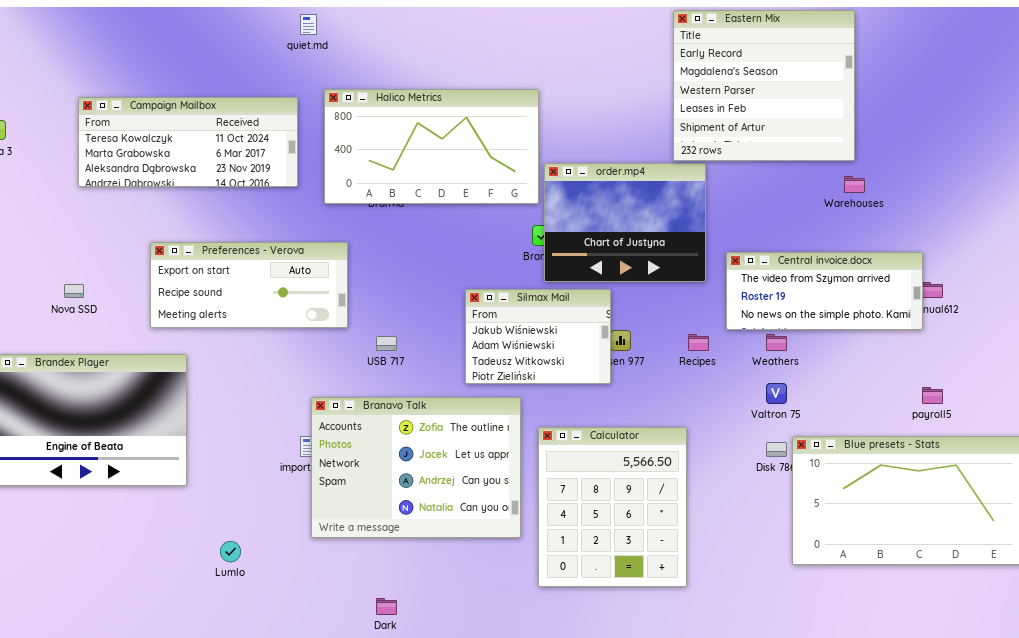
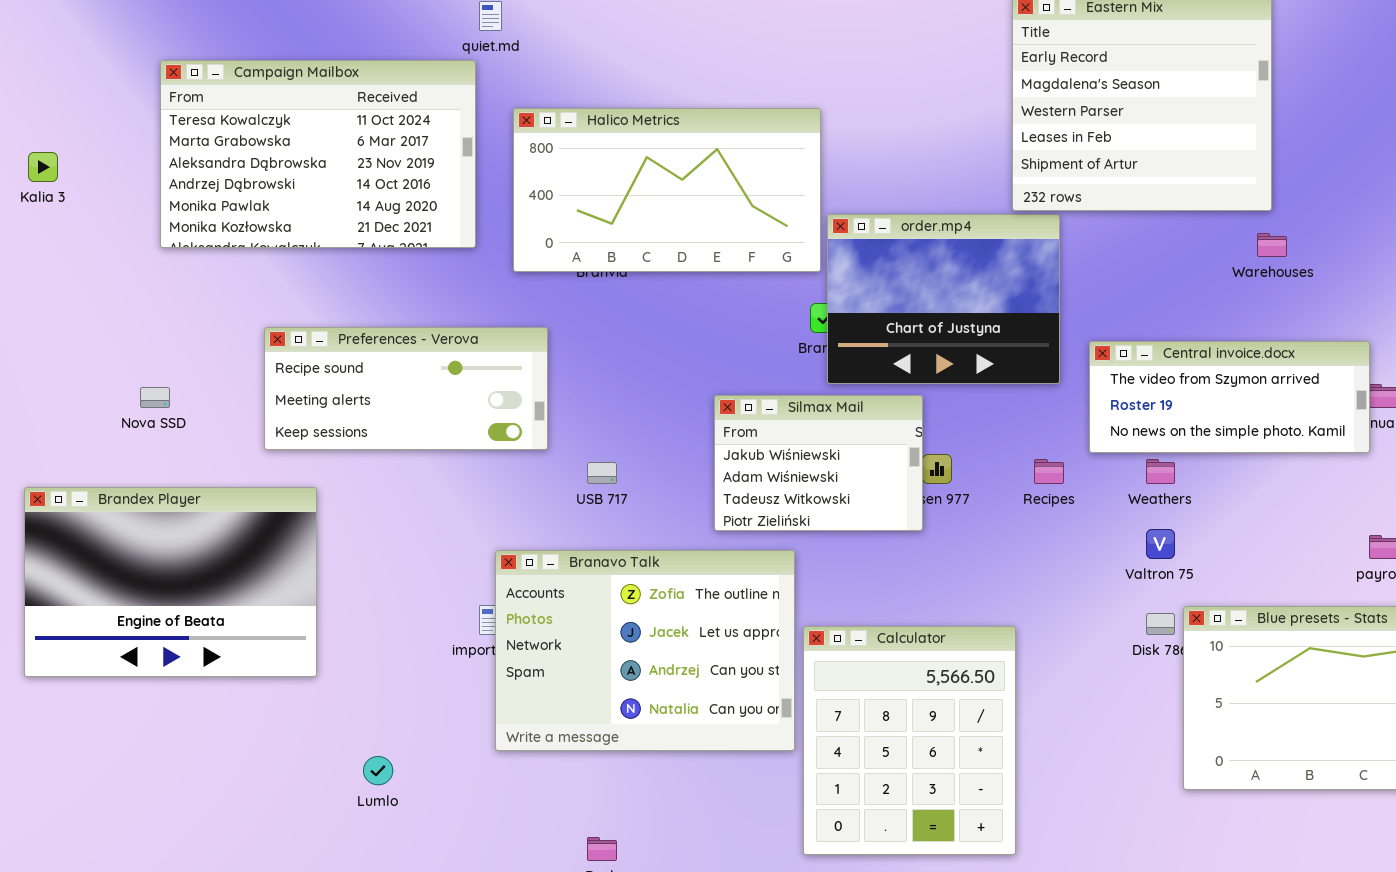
Campaign Mailbox: [78,97,298,187] -> [160,60,476,248], resized
Preferences - Verova: [150,242,348,328] -> [264,327,548,450], scrolled down 1 row
Calculator: [538,427,687,587] -> [803,626,1016,855], moved

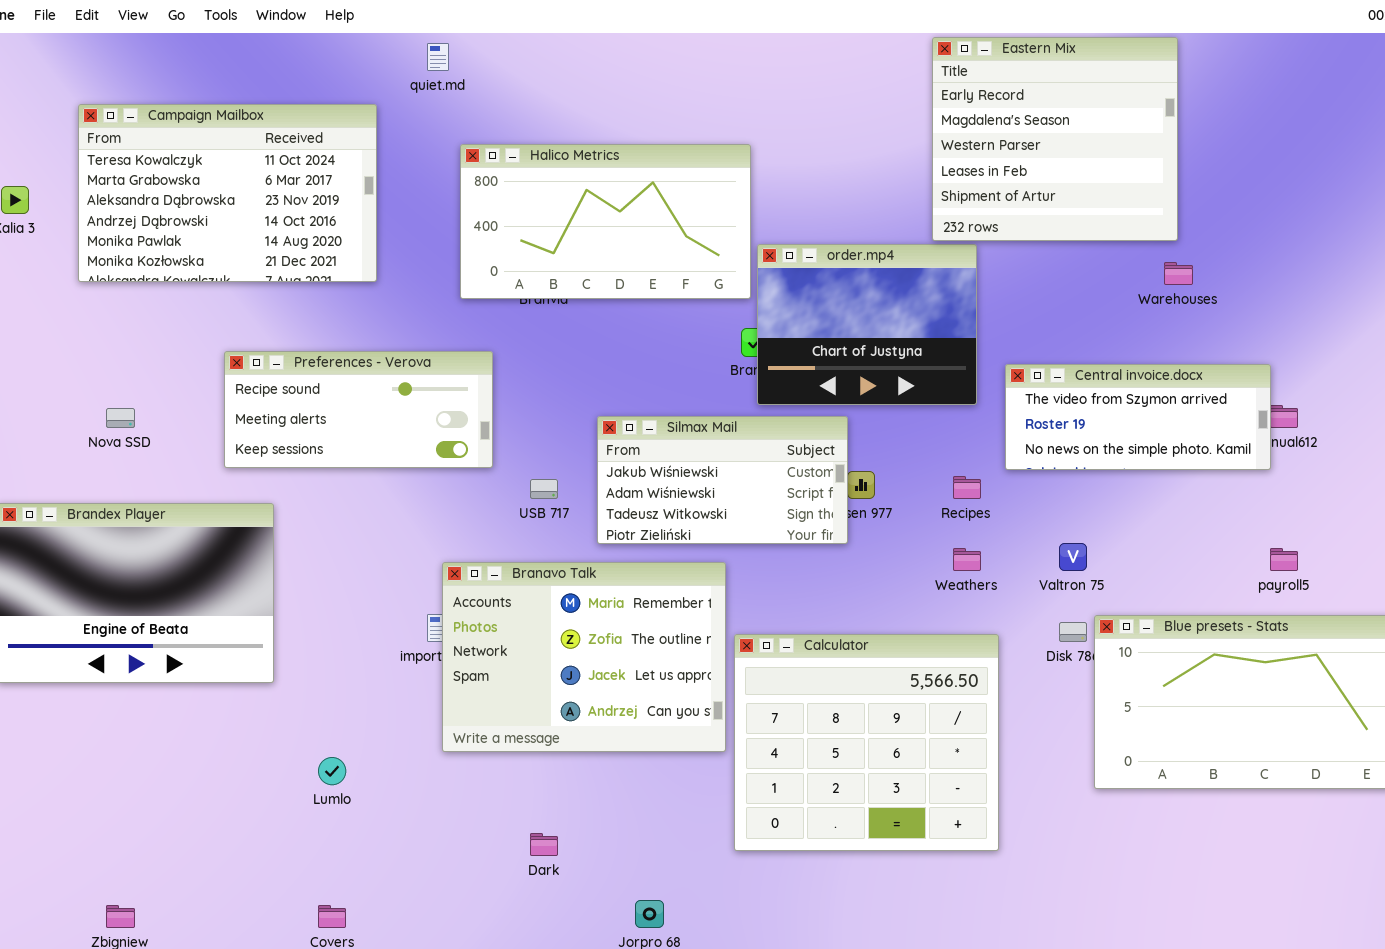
Campaign Mailbox: [160,60,476,248] -> [78,104,377,282], moved
Silmax Mail: [714,395,923,531] -> [597,416,848,544], resized
Weathers: [1146,459,1175,484] -> [953,548,981,571], moved
Branavo Talk: [495,550,795,751] -> [442,562,726,752], scrolled up 1 row
Calculator: [803,626,1016,855] -> [734,634,999,851], resized

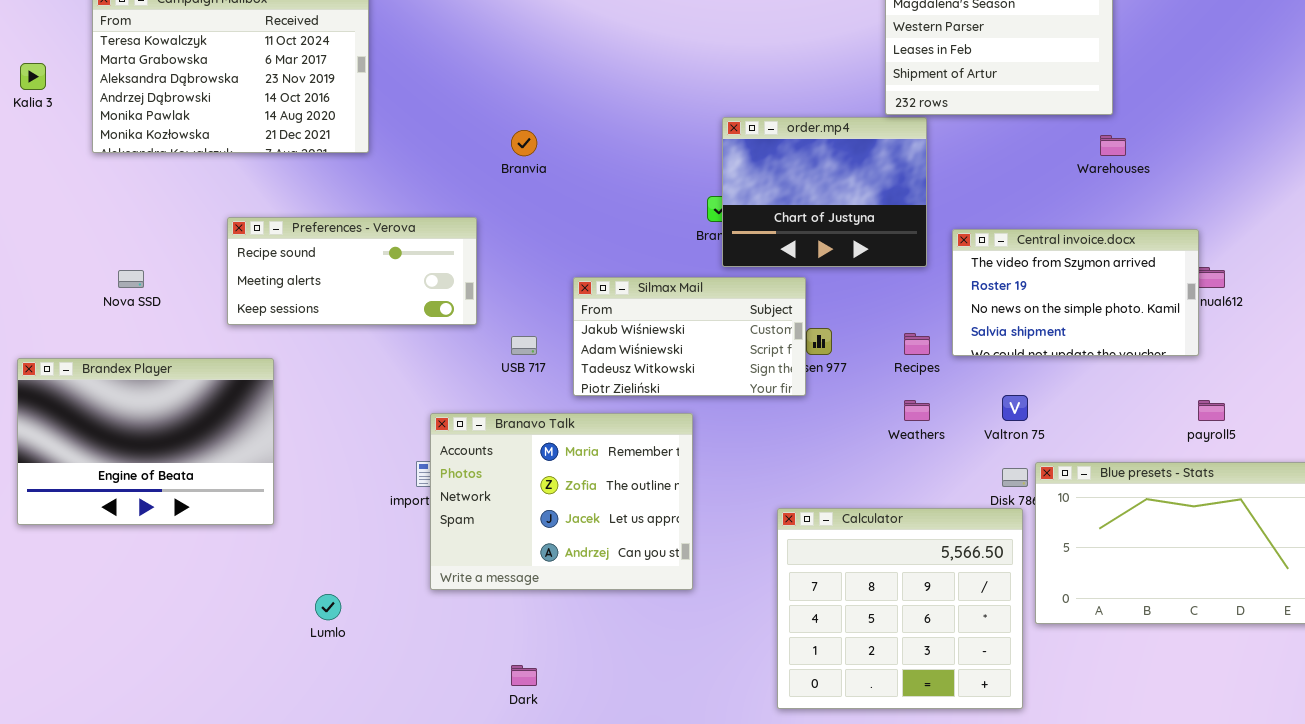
Halico Metrics: [460,144,751,299] -> none, closed
Central invoice.docx: [1005,364,1271,470] -> [952,229,1199,356], resized
Calculator: [734,634,999,851] -> [777,508,1023,709], moved

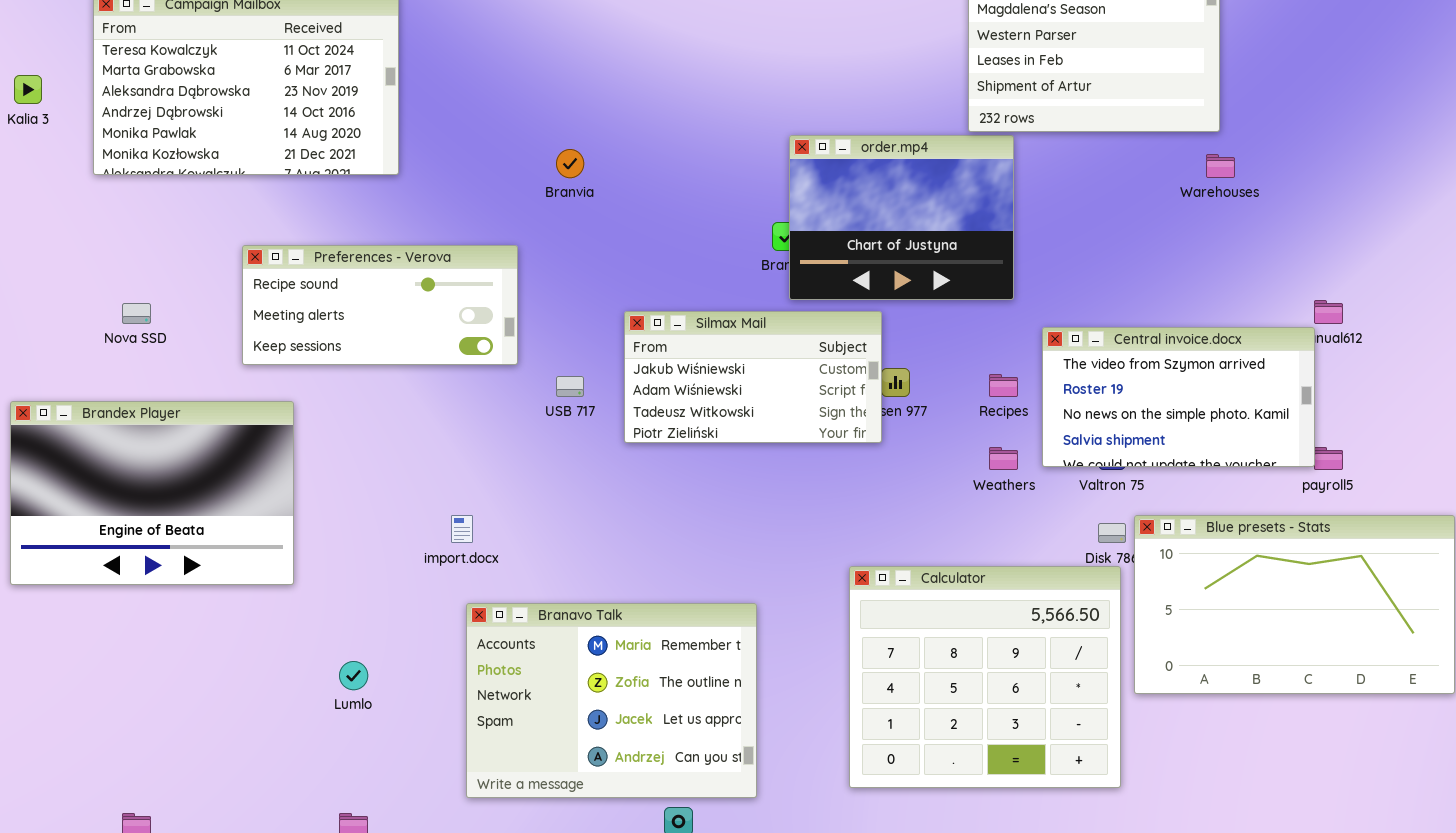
Central invoice.docx: [952,229,1199,356] -> [1042,327,1315,467], moved
Branavo Talk: [430,413,693,590] -> [466,603,757,798], moved

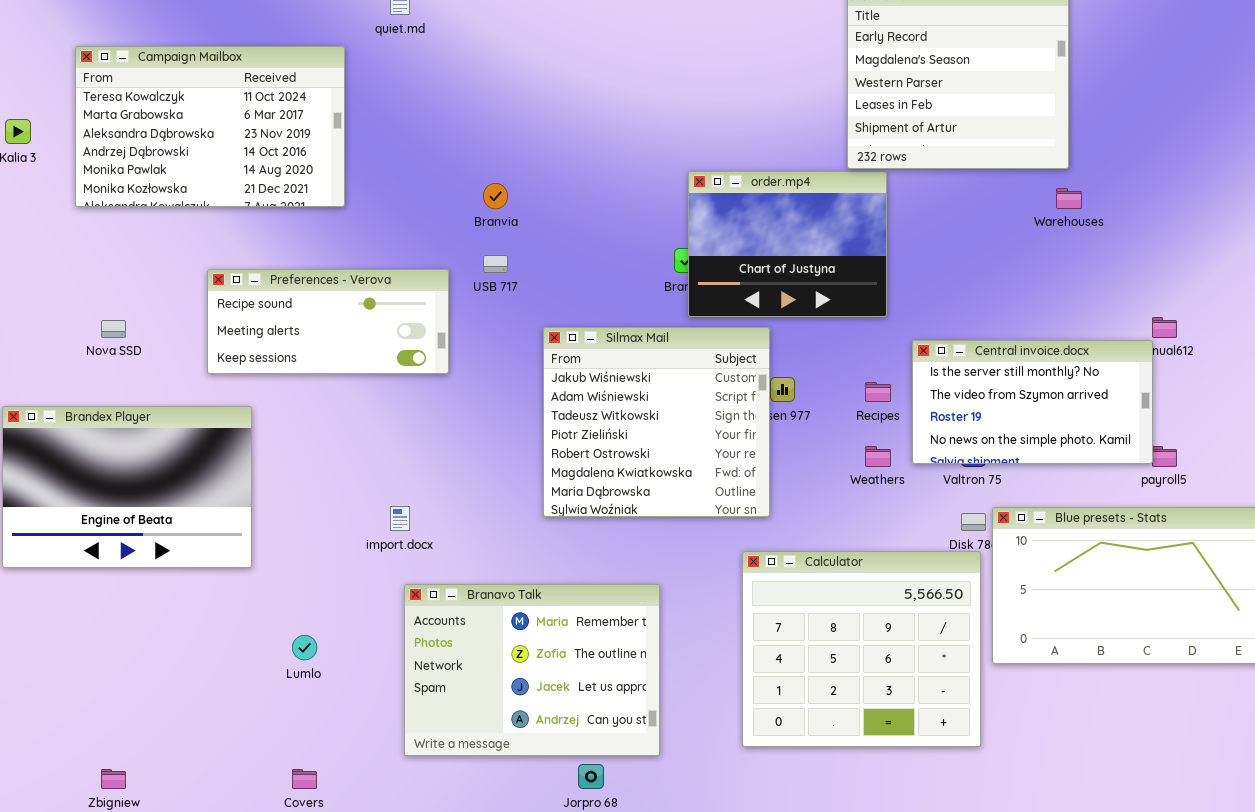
Silmax Mail: [624,311,882,443] -> [543,327,770,517], resized
Central invoice.docx: [1042,327,1315,467] -> [912,340,1153,464], scrolled up 1 row
USB 717: [556,376,584,397] -> [483,255,508,273], moved

